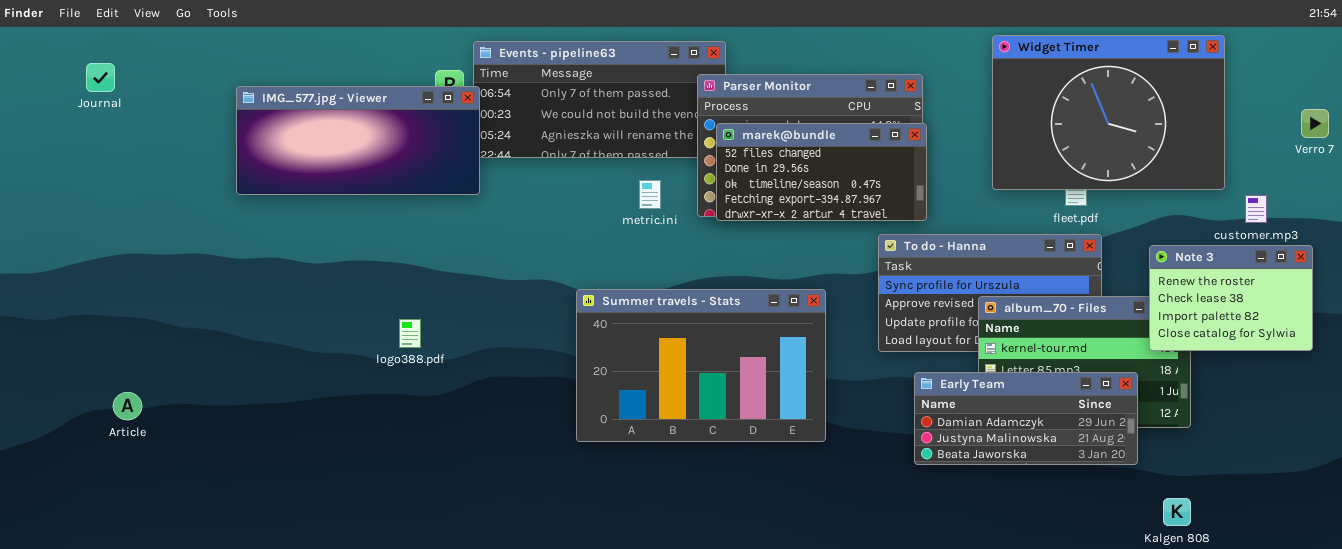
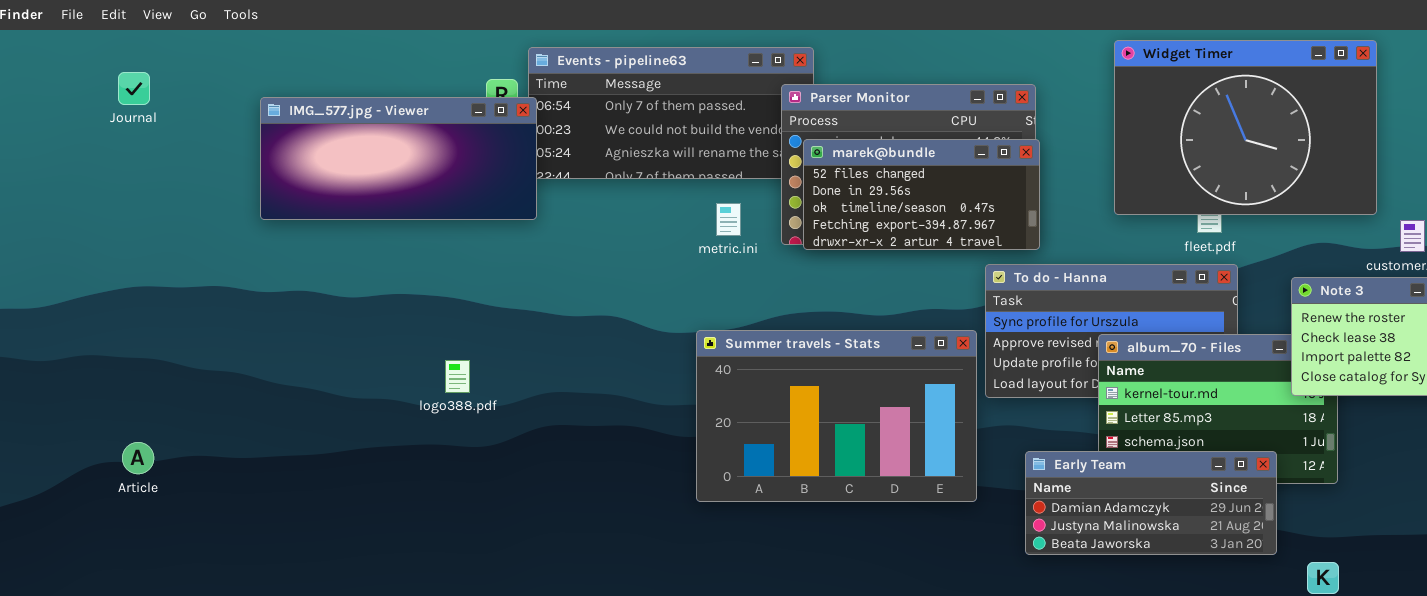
Journal: [86,63,115,92] -> [118,72,150,105], moved
Summer travels - Stats: [576,289,826,442] -> [696,330,977,502], moved
Early Team: [914,372,1138,465] -> [1025,451,1277,555], moved

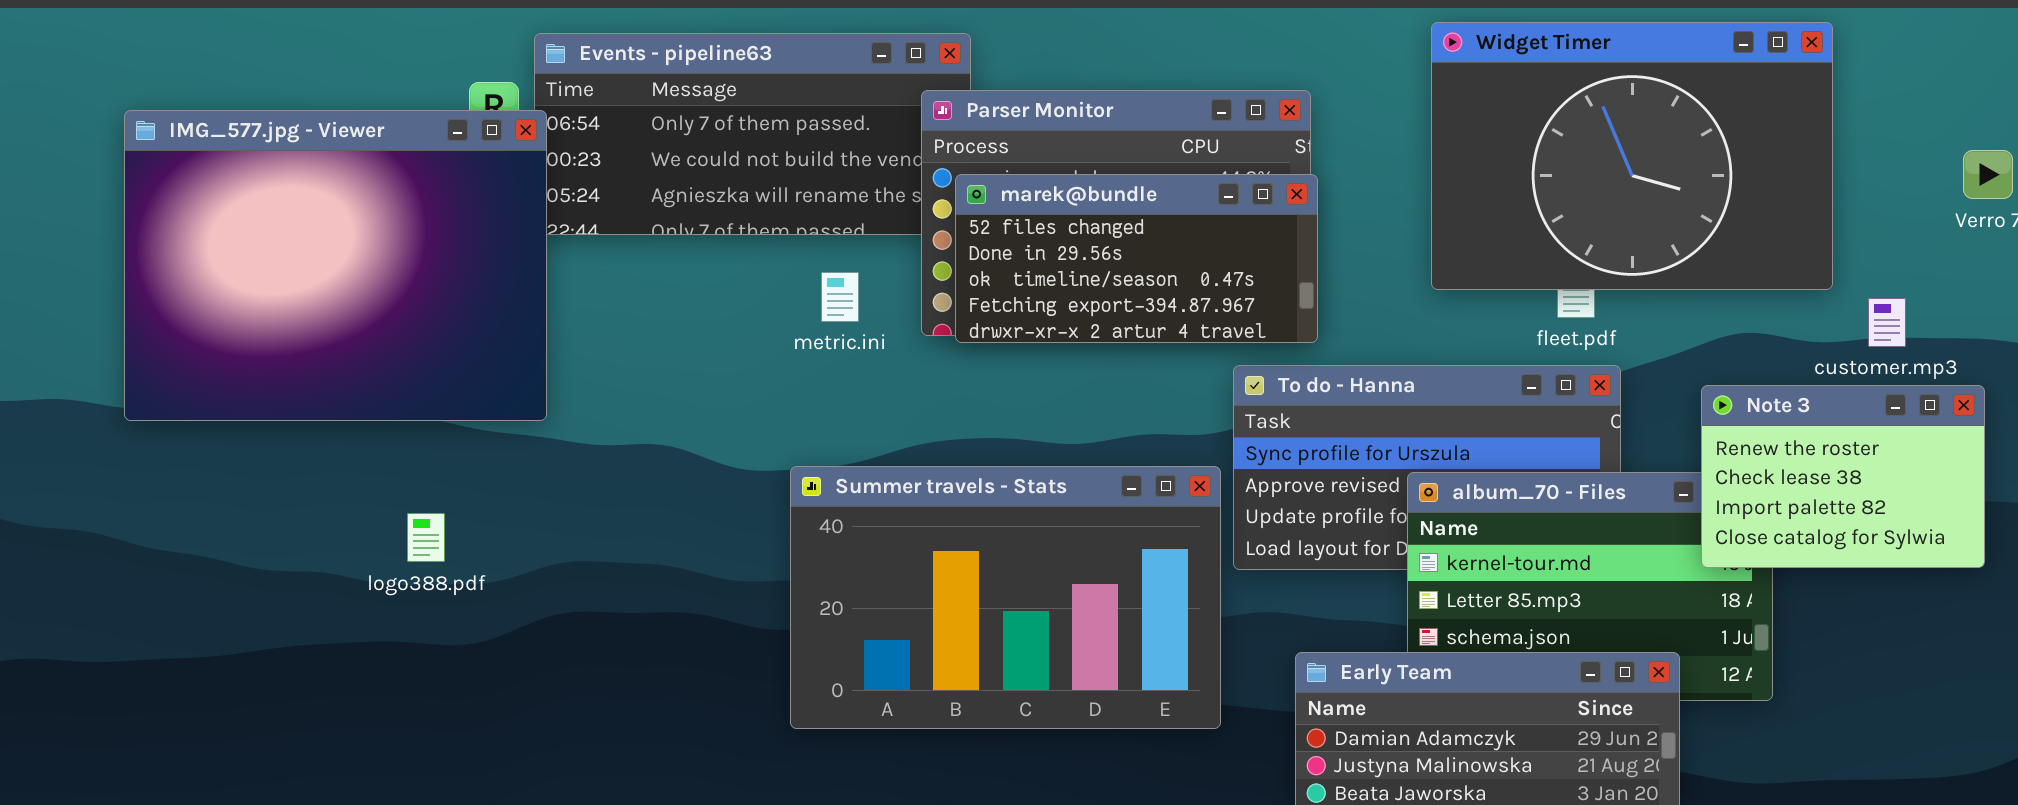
IMG_577.jpg - Viewer: [260,97,537,220] -> [124,110,547,421], resized

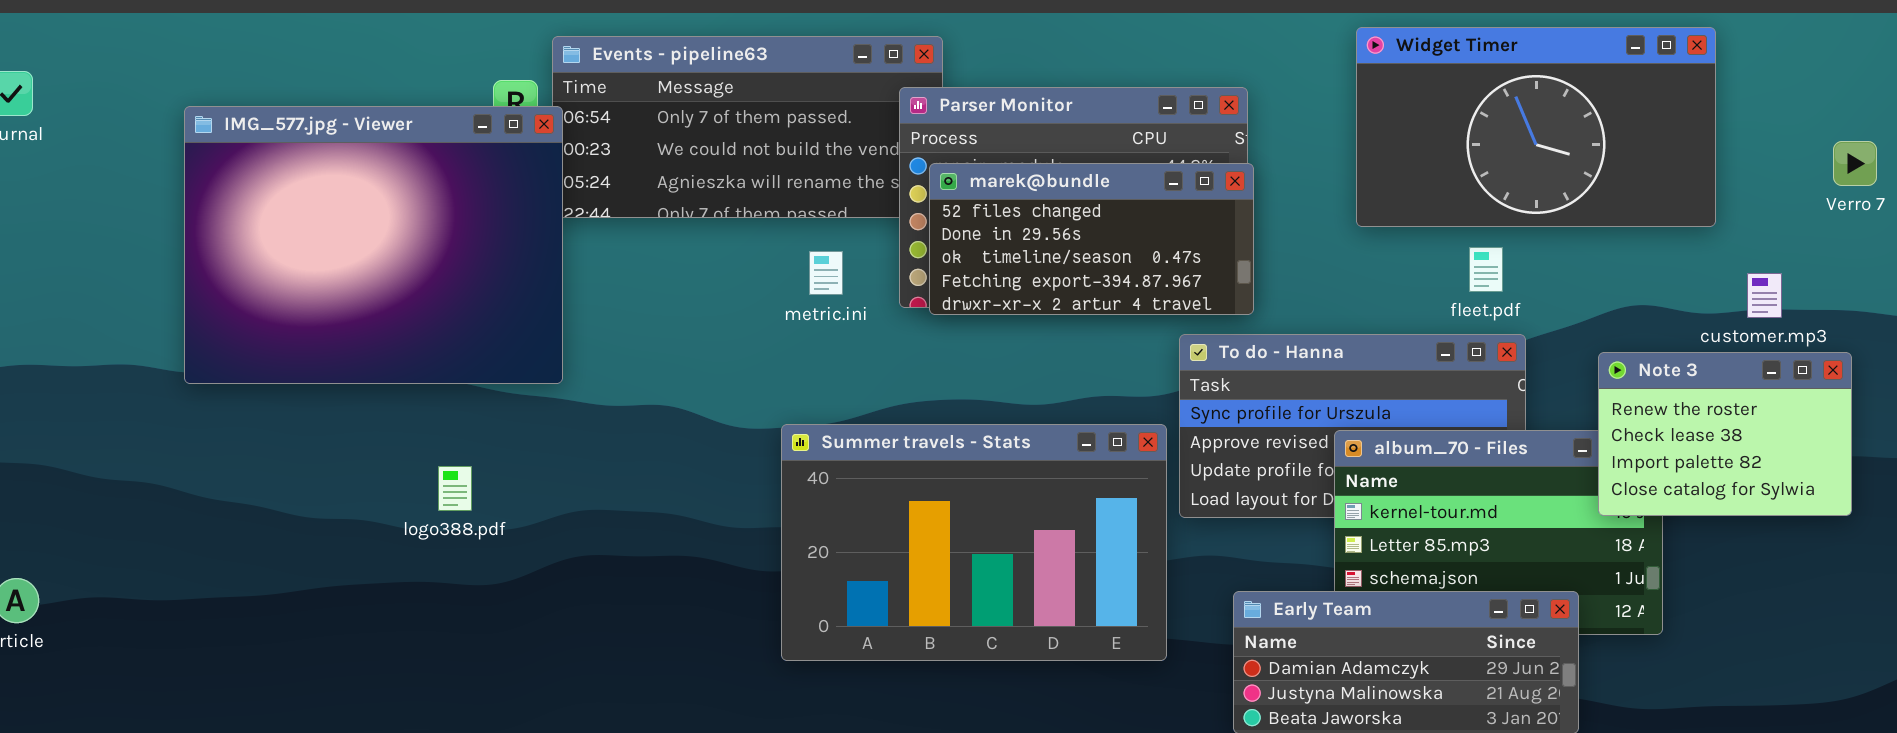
Widget Timer: [1431,22,1833,290] -> [1356,27,1716,227], resized

